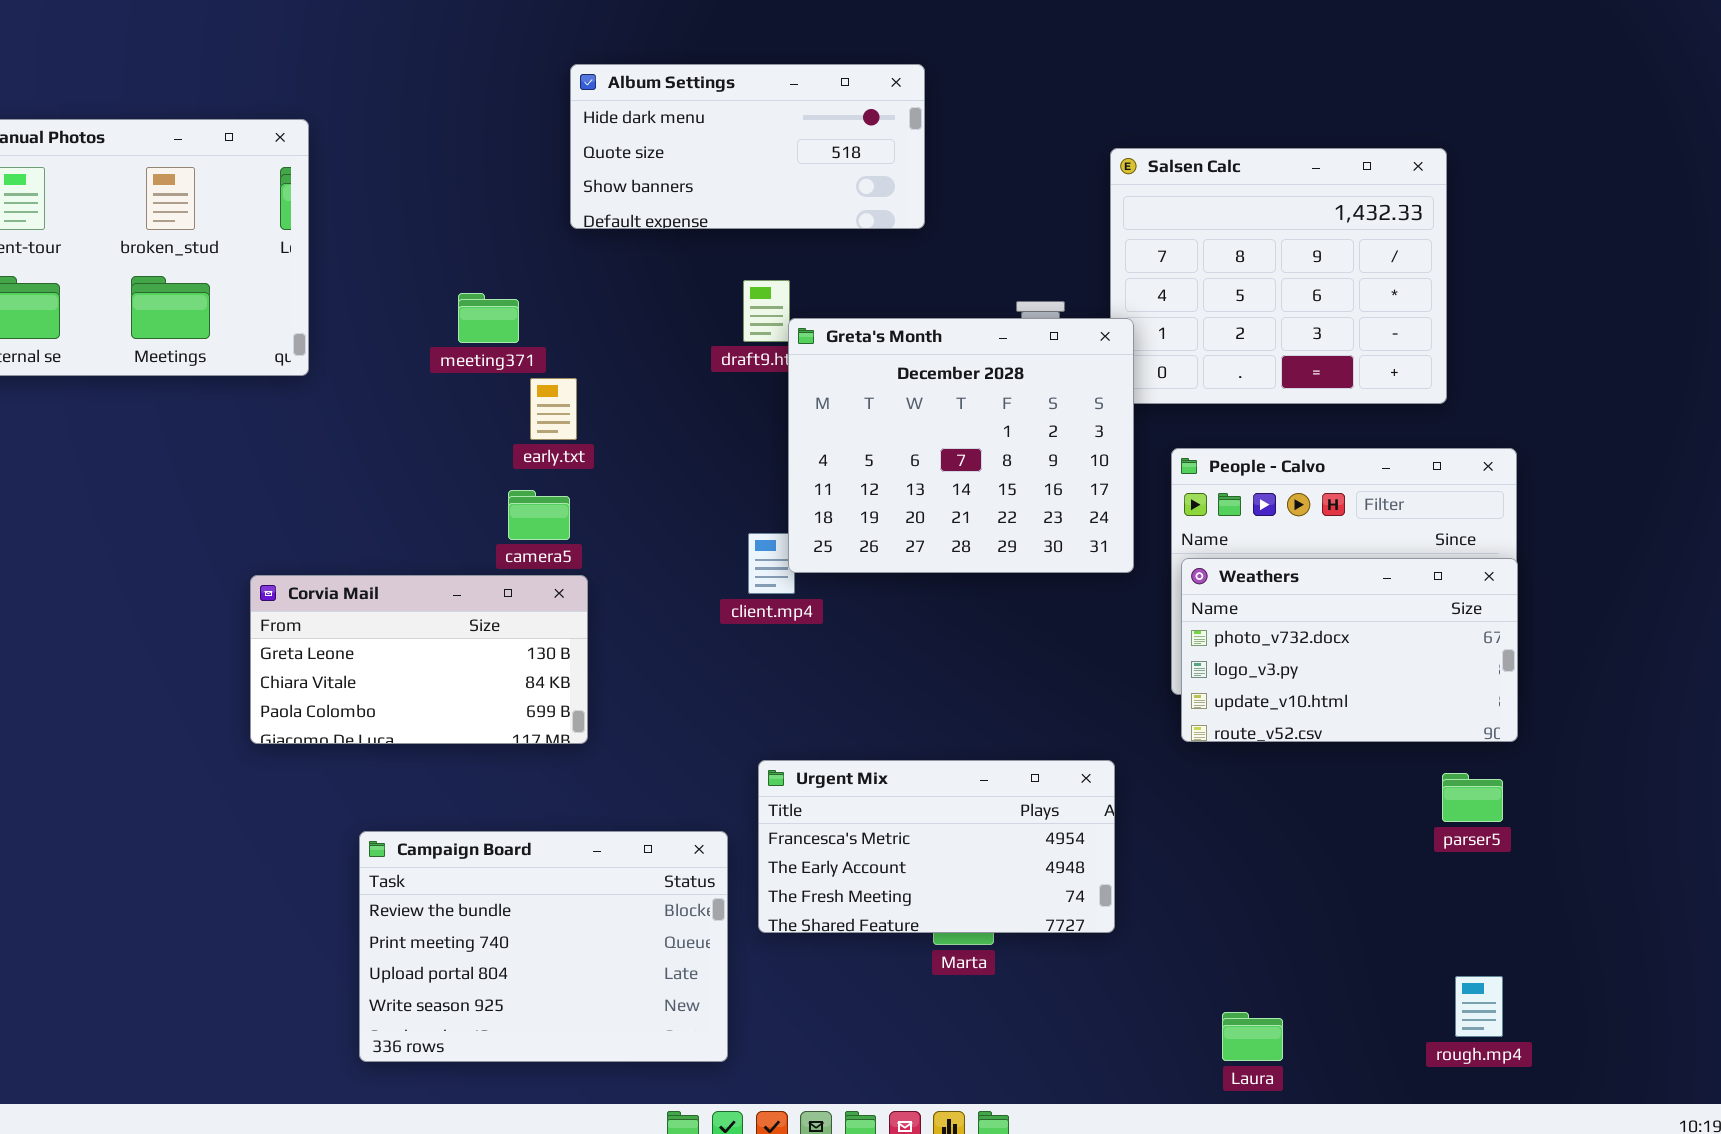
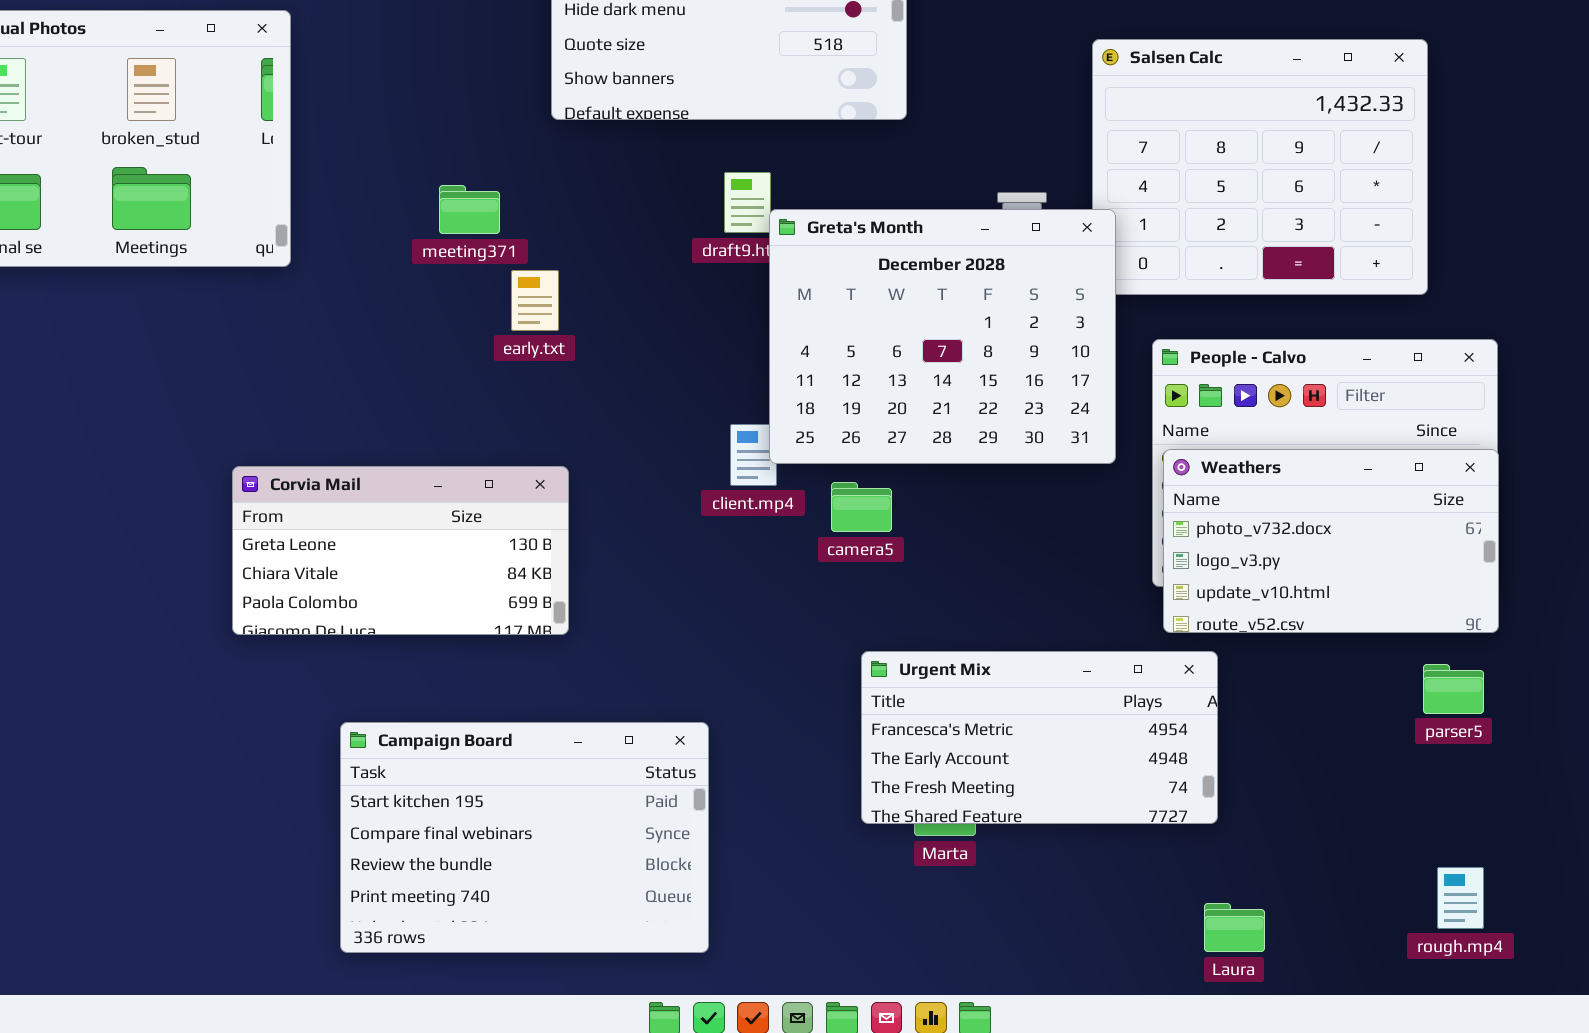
camera5: [508,490,570,540] -> [831,482,892,532], moved
Urgent Mix: [758,760,1115,933] -> [861,651,1218,824], moved
Campaign Board: [359,831,728,1062] -> [340,722,709,953], scrolled up 2 rows

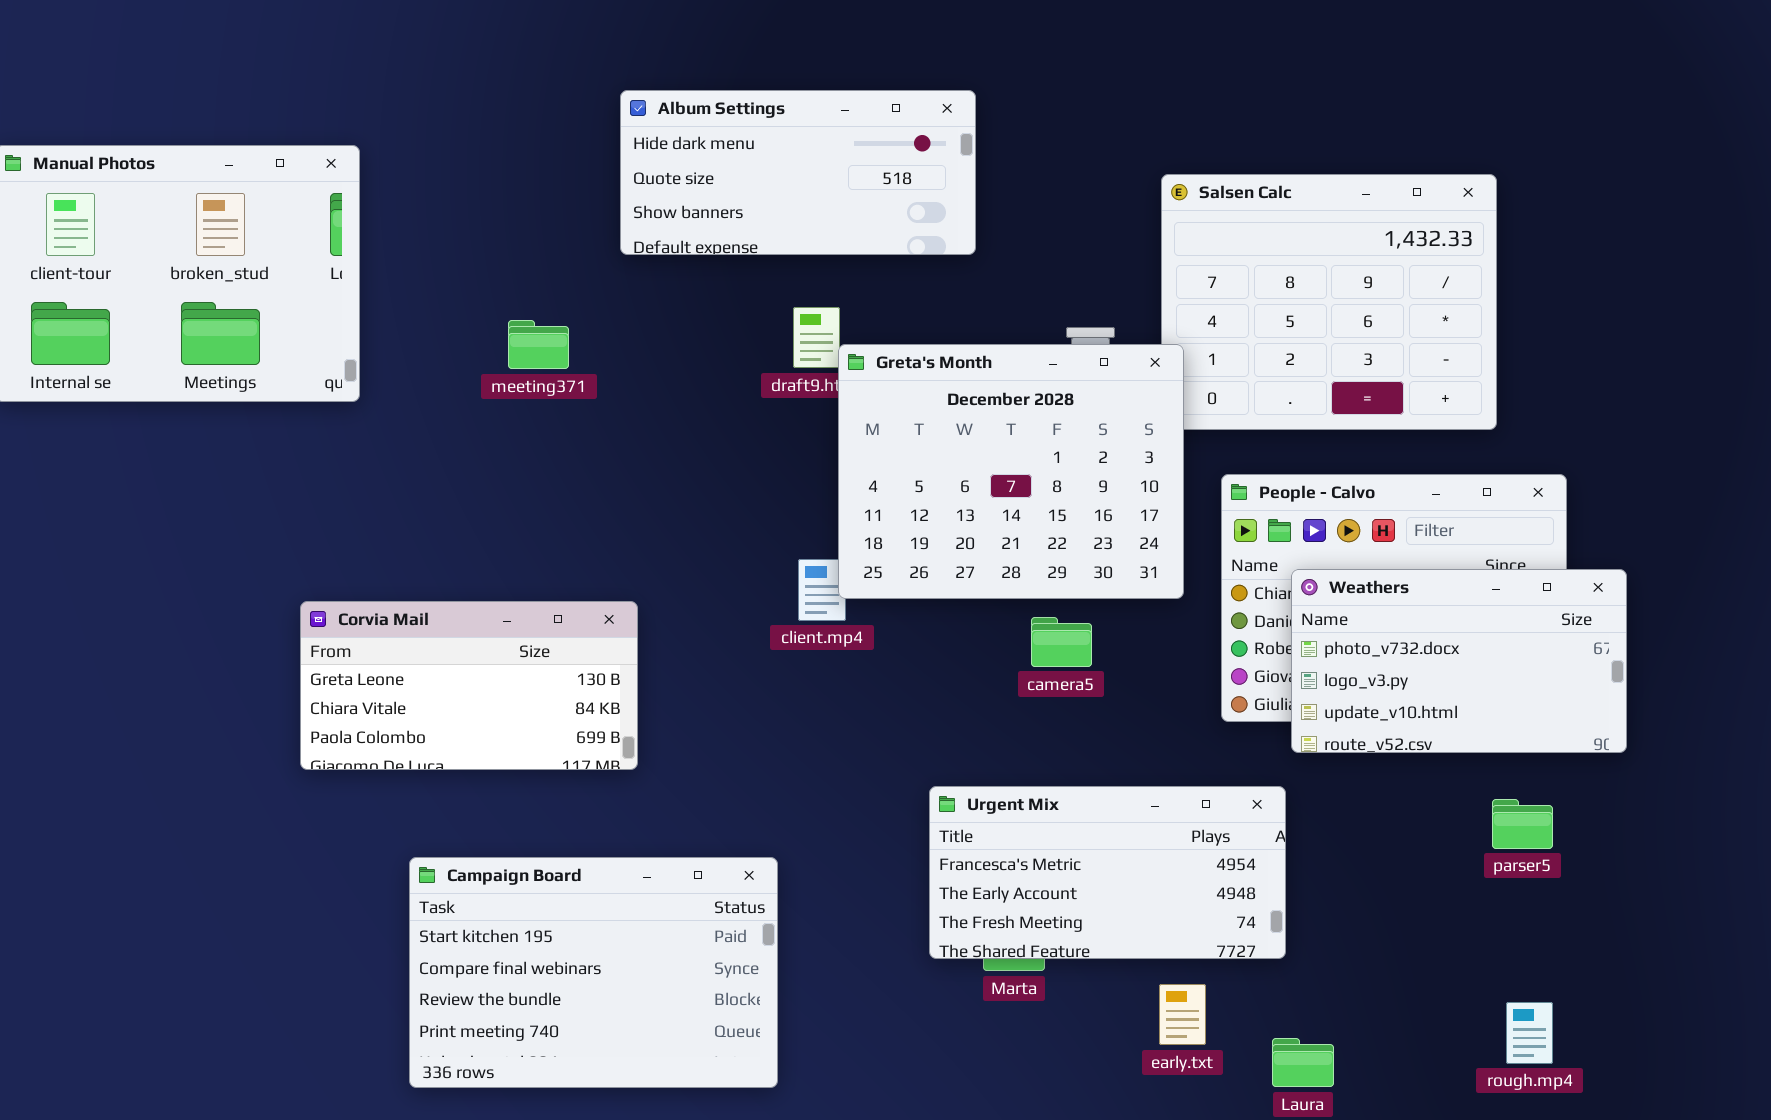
early.txt: [511,270,559,331] -> [1159,984,1206,1045], moved
Weathers: [1163,449,1499,633] -> [1291,569,1627,753], moved
camera5: [831,482,892,532] -> [1031,617,1092,667], moved

